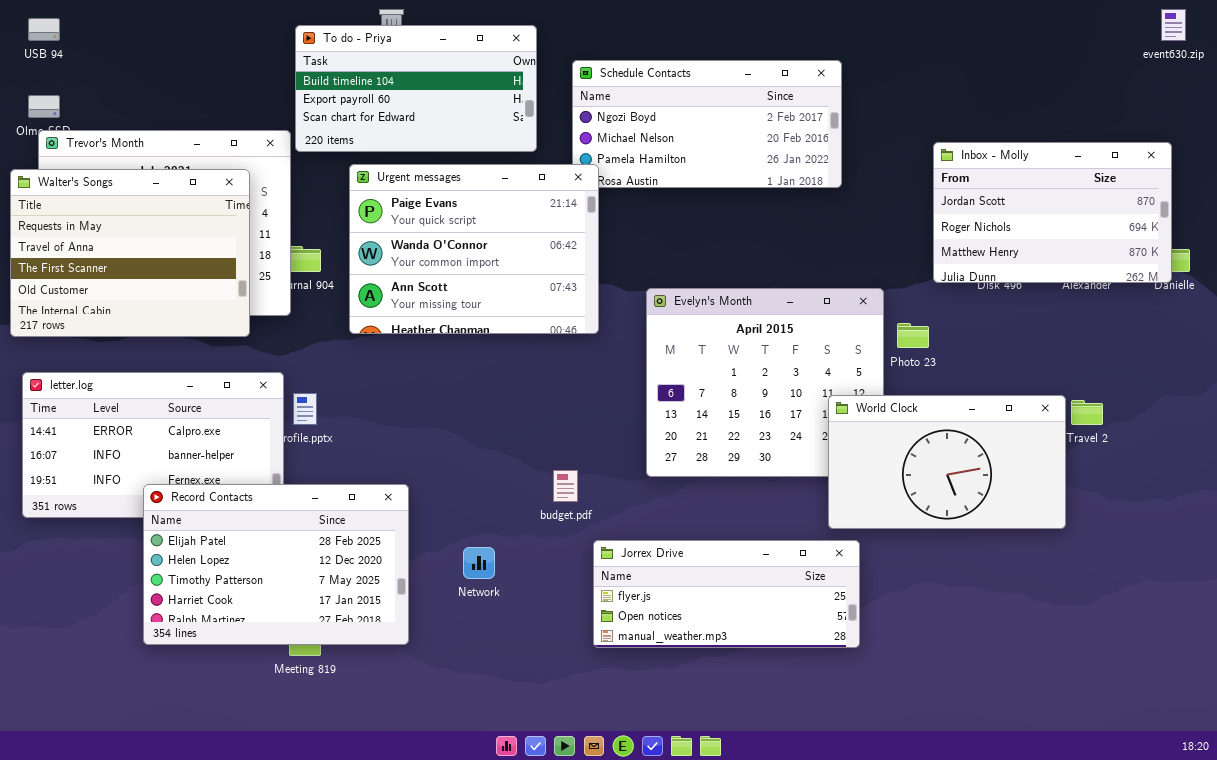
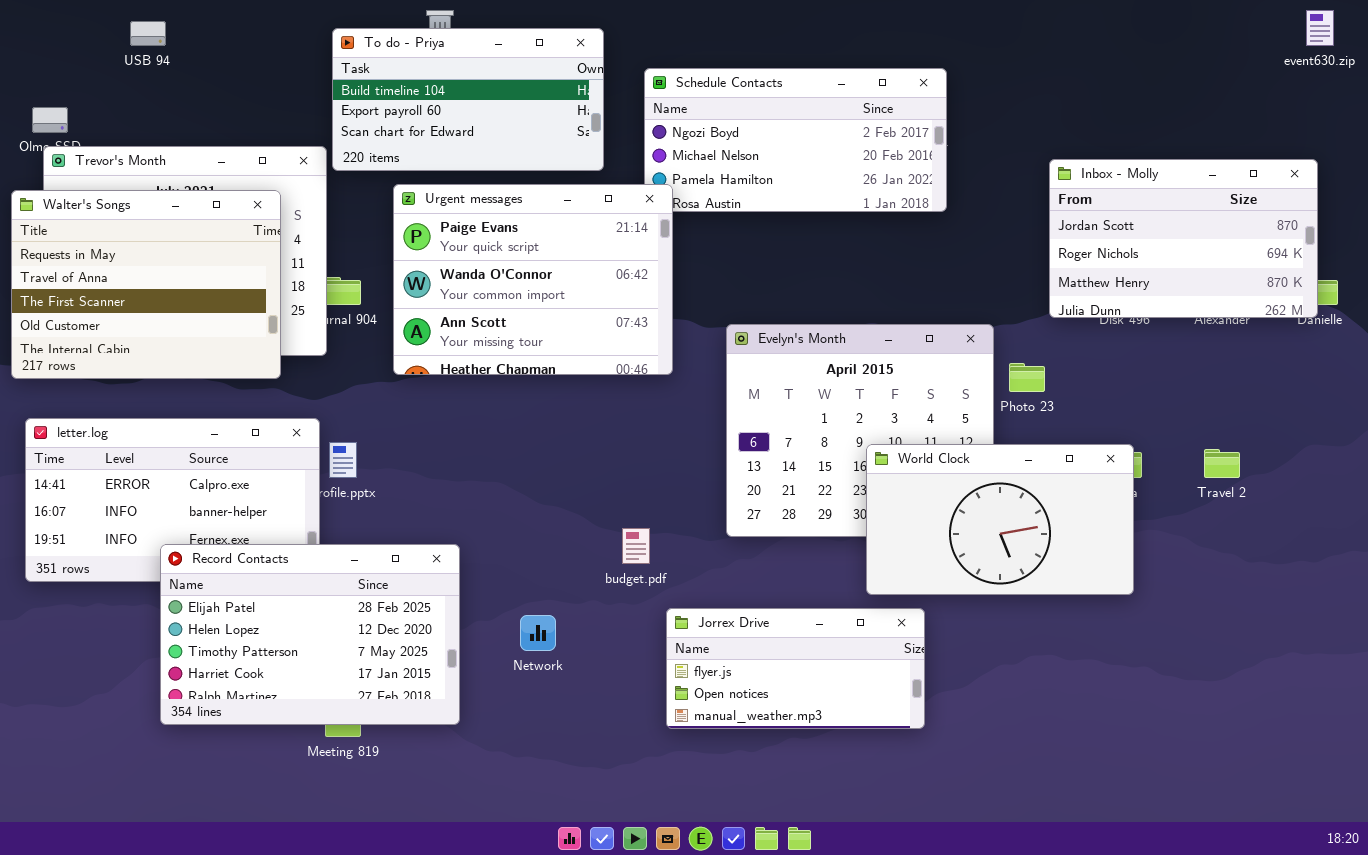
USB 94: [28,18,60,41] -> [130,21,166,46], moved
World Clock: [828,395,1066,529] -> [866,444,1134,595], moved
Jorrex Drive: [593,540,860,648] -> [666,608,925,729], resized

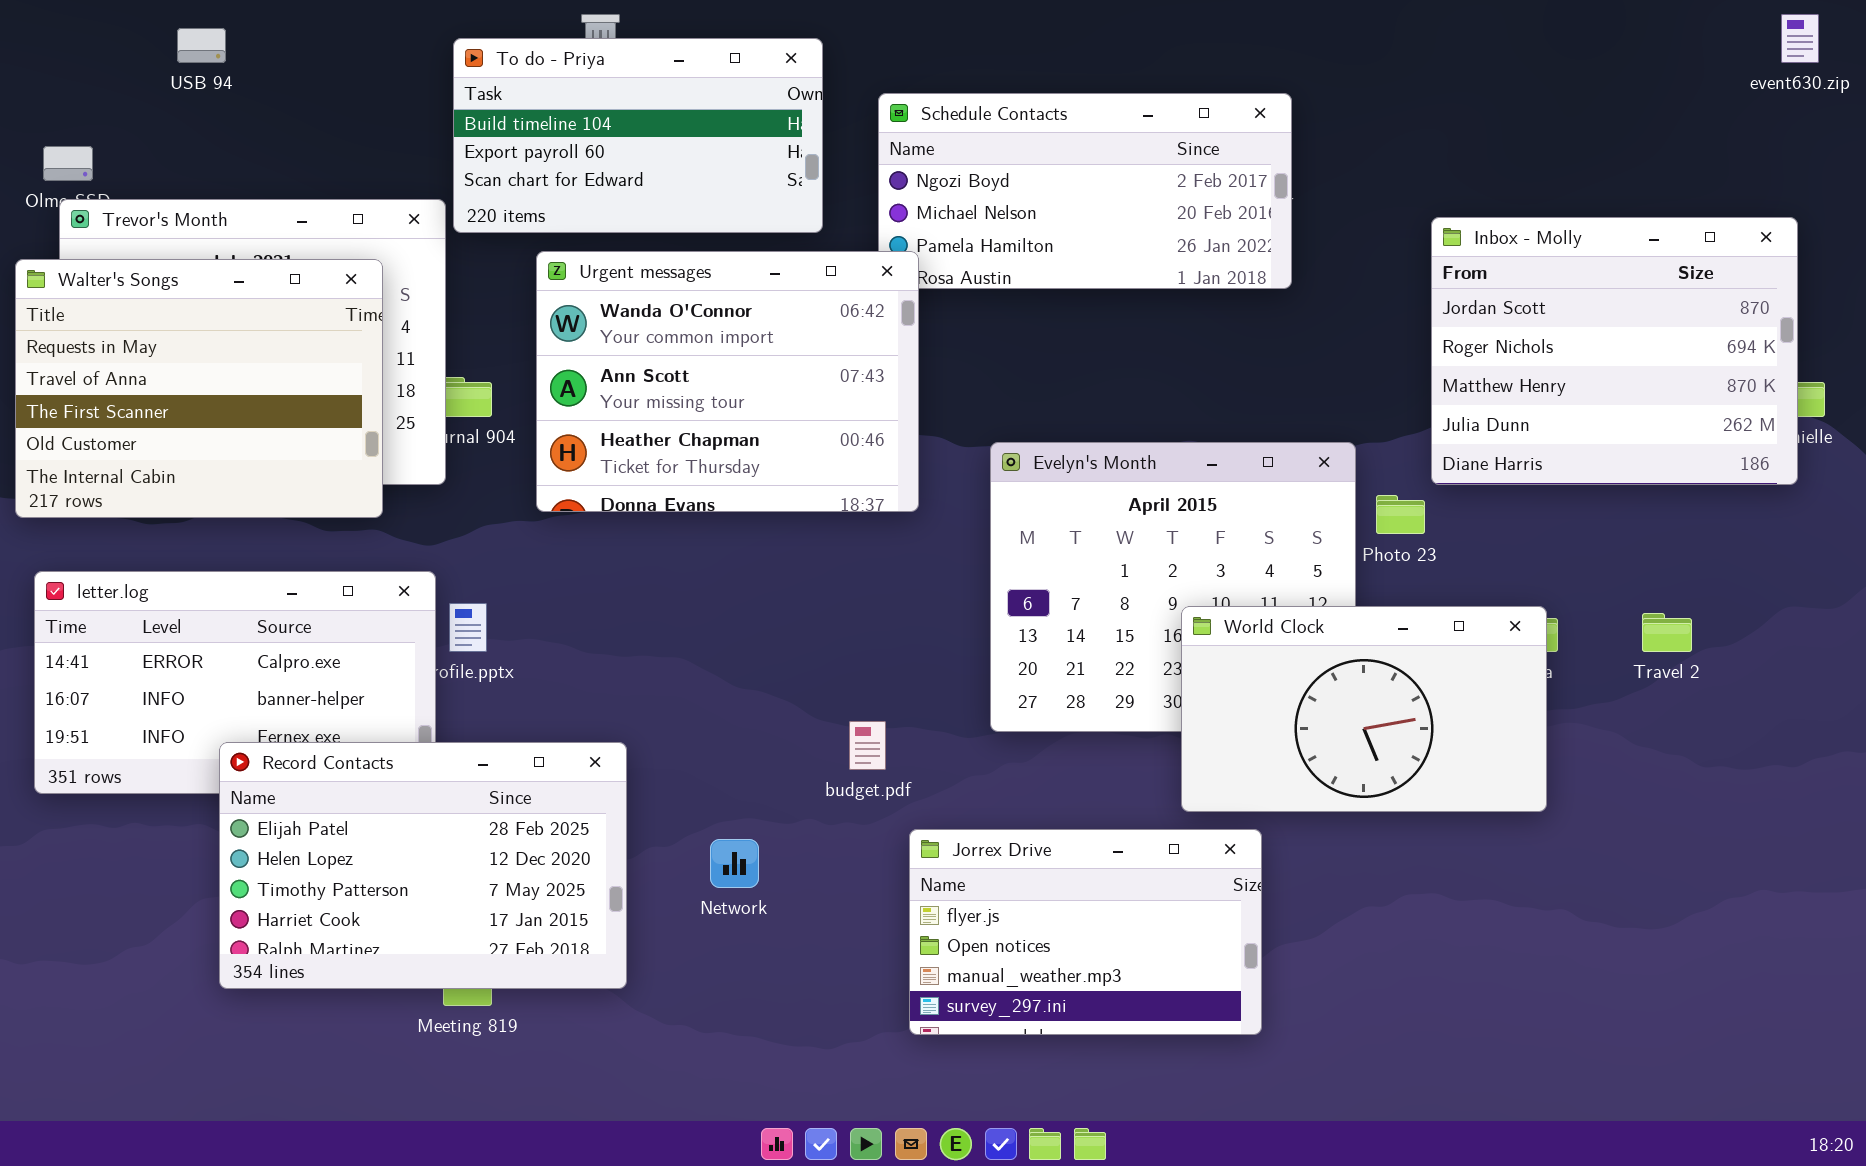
Inbox - Molly: [1049,159,1318,318] -> [1431,217,1798,485], resized
Urgent messages: [393,184,673,375] -> [536,251,919,512], scrolled down 1 row
Jorrex Drive: [666,608,925,729] -> [909,829,1262,1035], resized

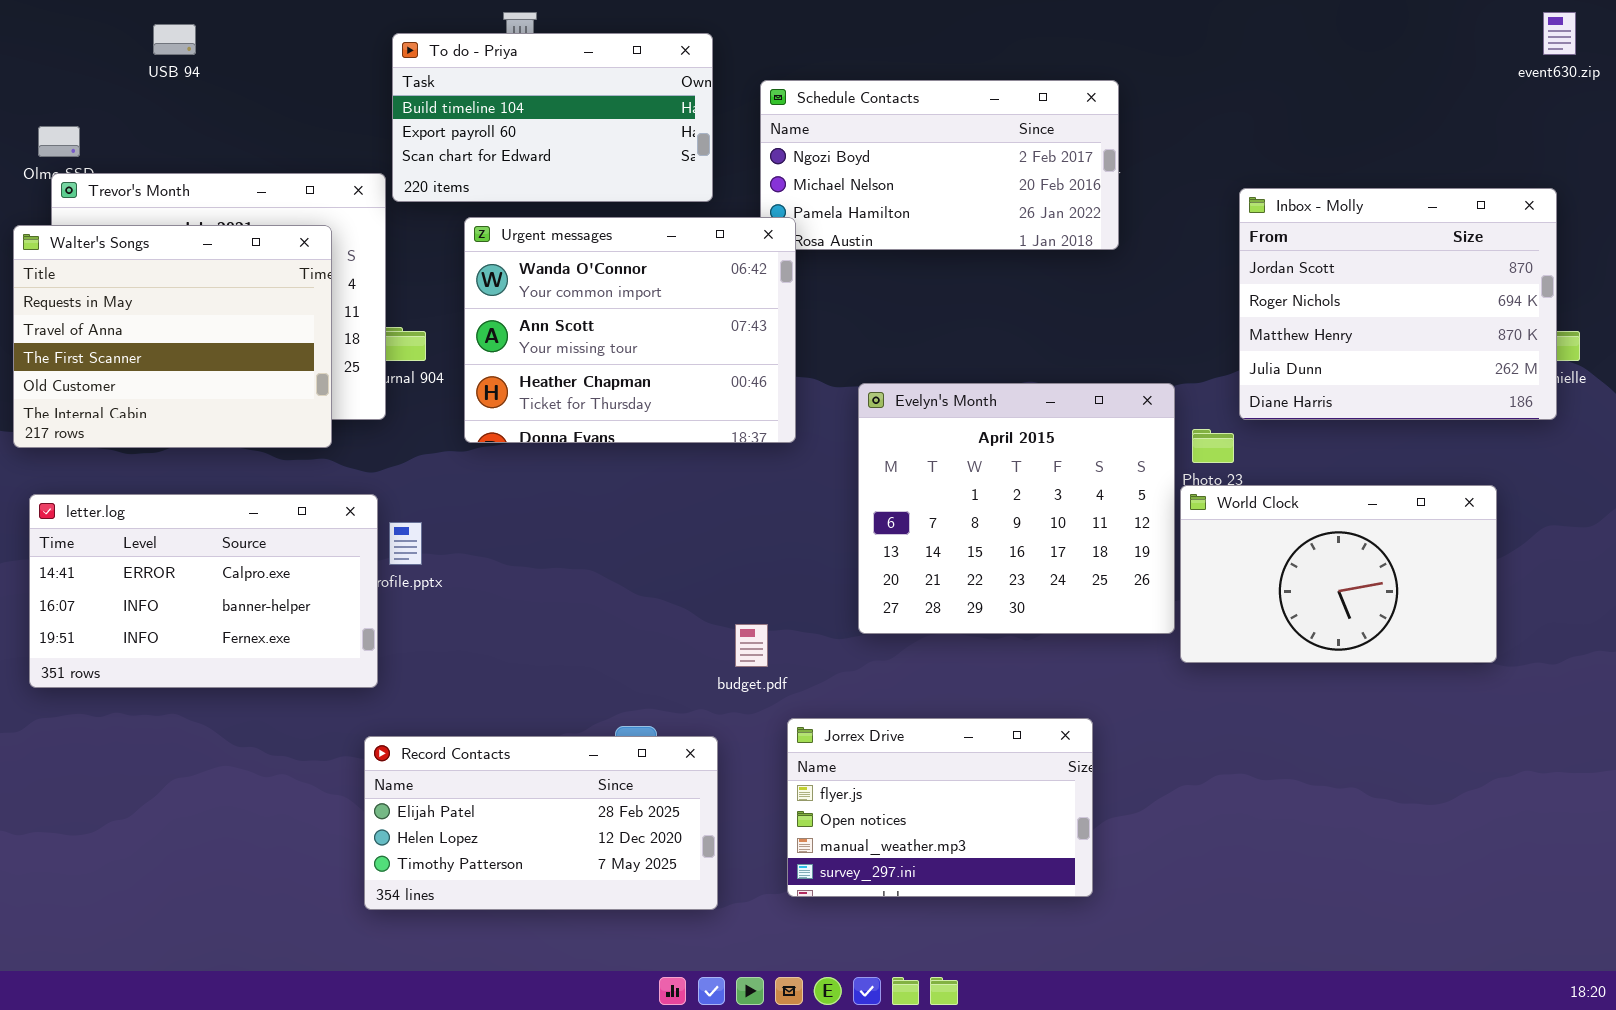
World Clock: [1181,606,1547,812] -> [1180,485,1497,663], moved
Record Contacts: [219,742,627,989] -> [364,736,718,910], moved, resized

